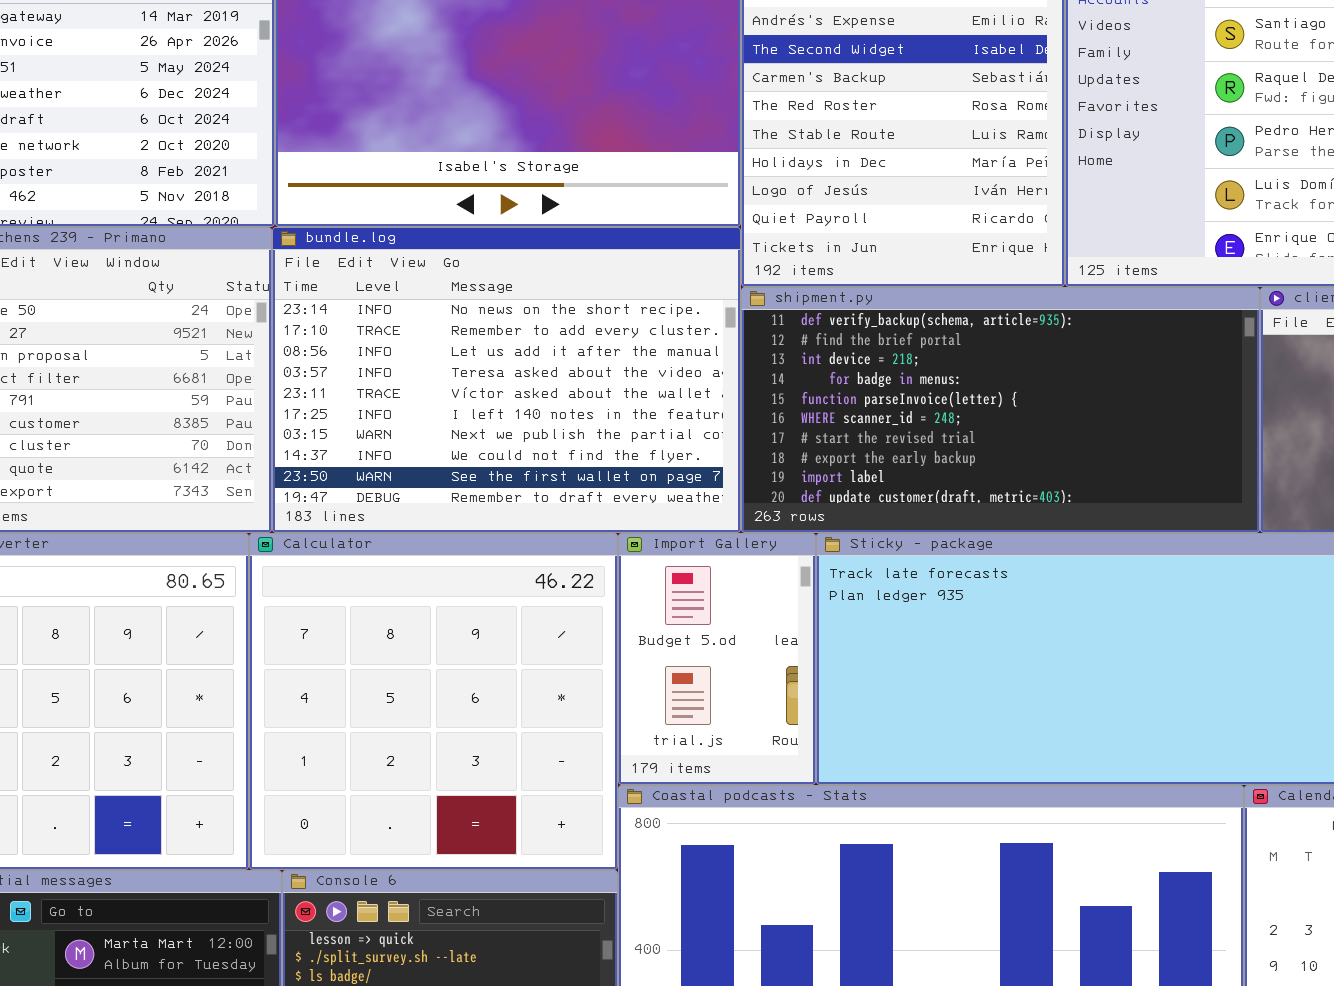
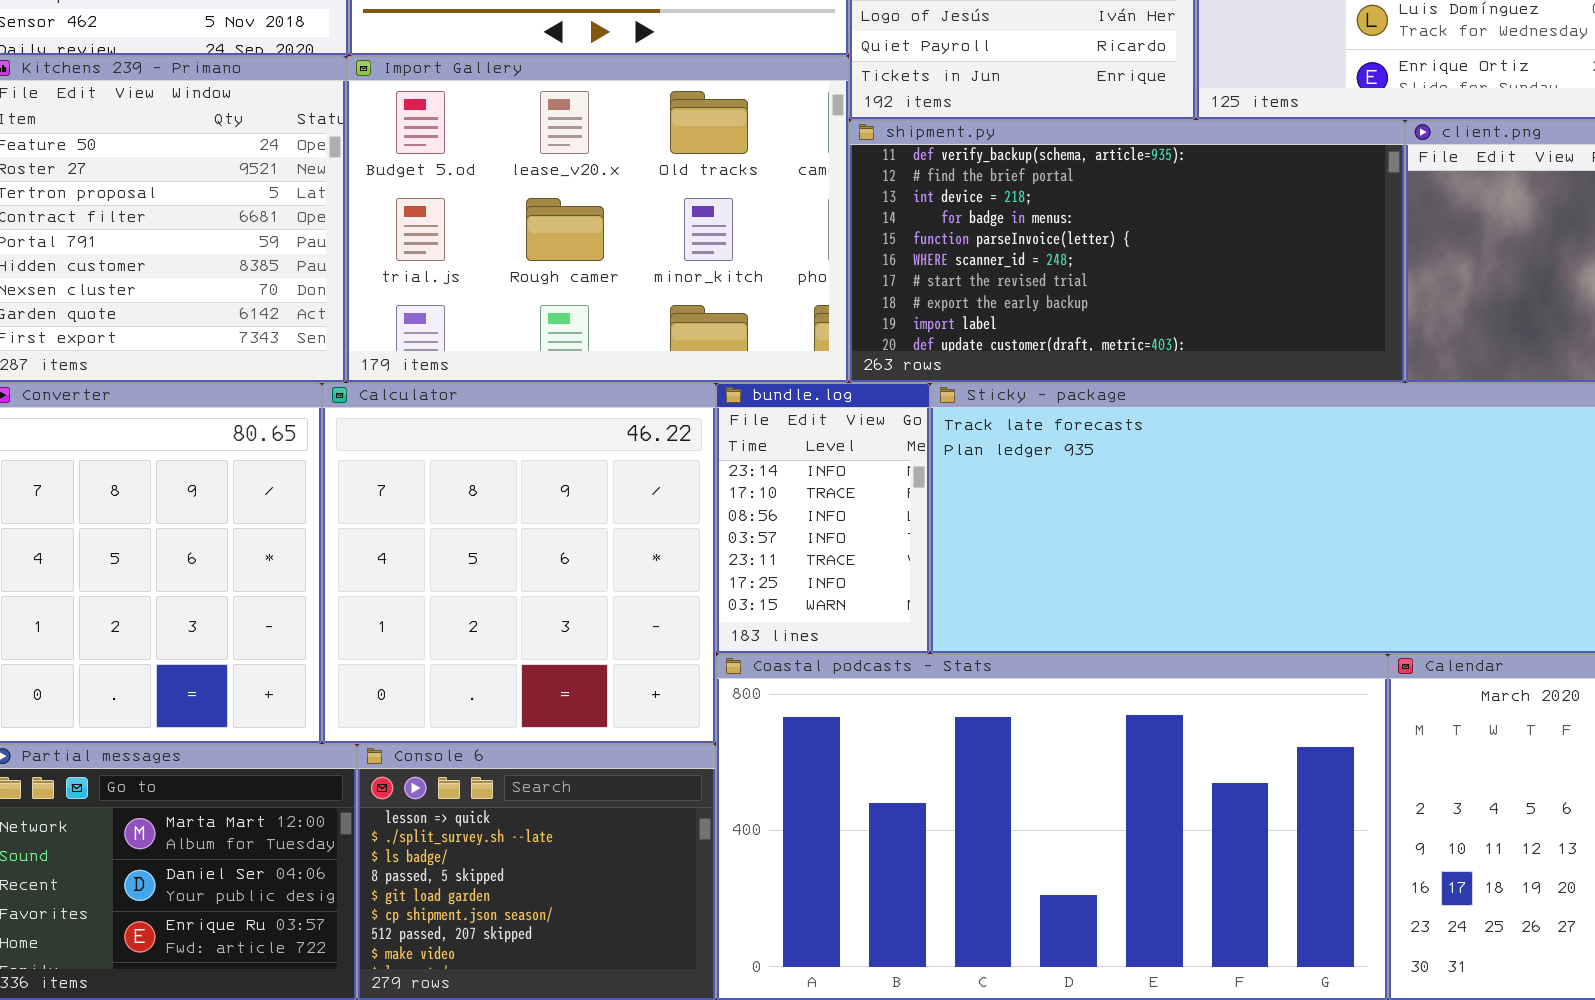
bundle.log: [272,227,741,533] -> [716,383,930,654], moved, resized
Import Gallery: [618,533,816,785] -> [346,56,849,383], moved, resized

